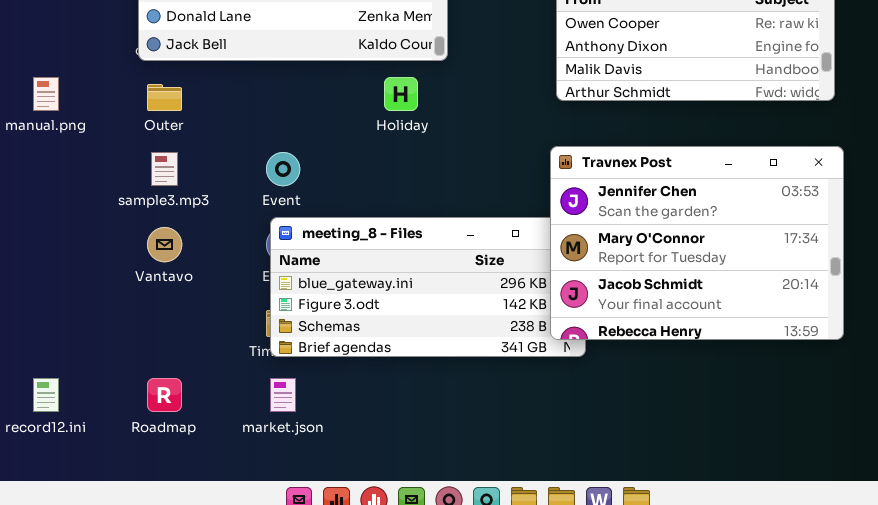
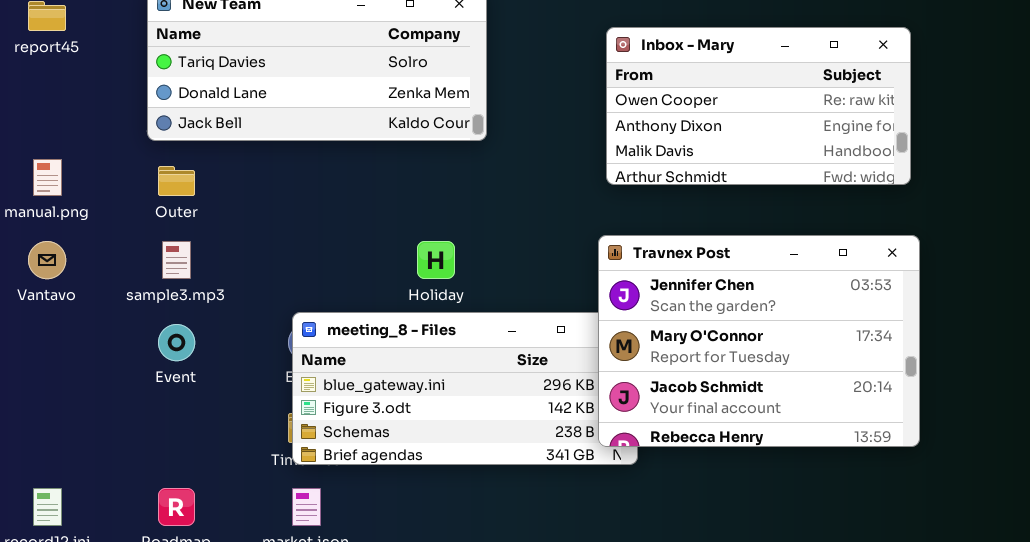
Holiday: [384,77,418,111] -> [417,241,455,279], moved
Event: [266,152,300,186] -> [158,324,195,361], moved
Vantavo: [147,227,182,262] -> [28,241,66,279], moved

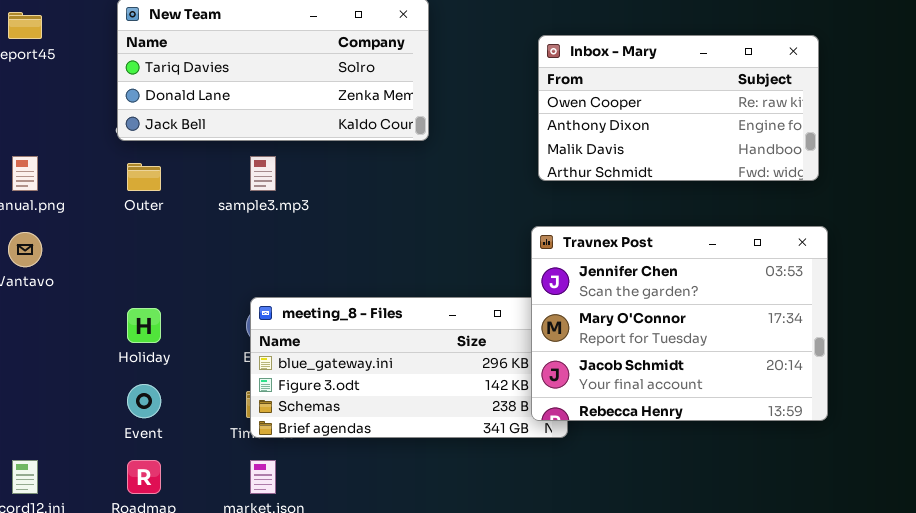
sample3.mp3: [162,241,191,279] -> [250,156,276,191], moved
Holiday: [417,241,455,279] -> [127,308,161,343], moved
Event: [158,324,195,361] -> [127,384,161,418], moved

